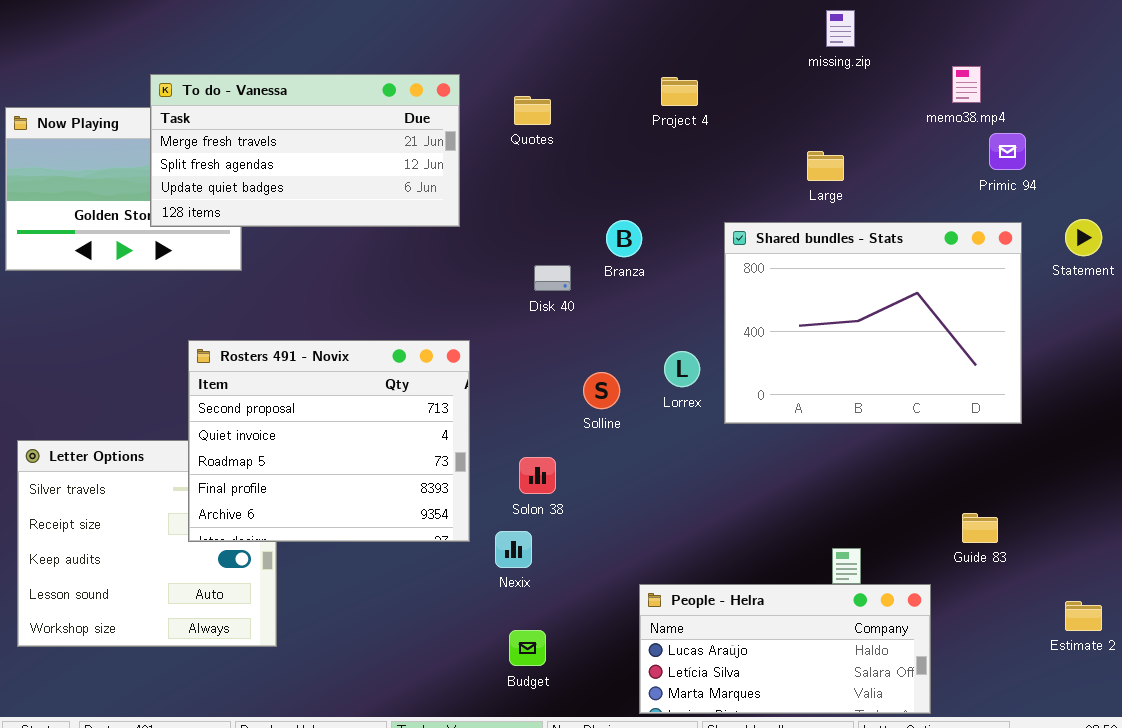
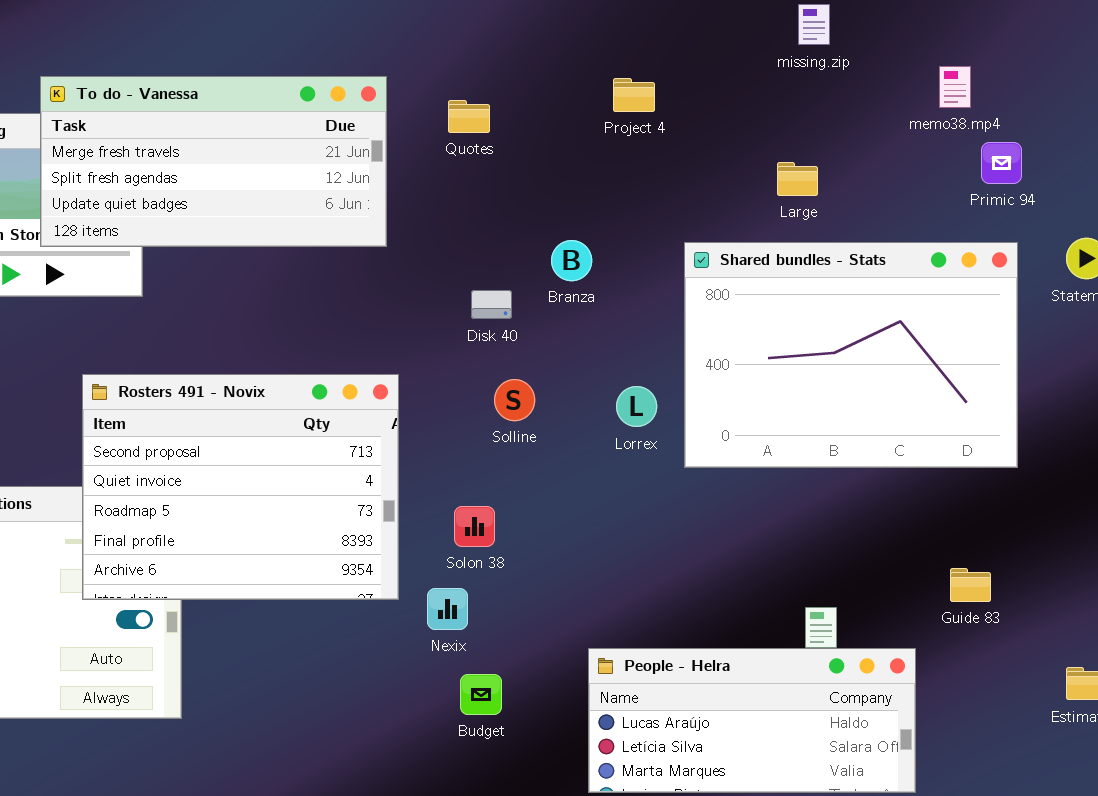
Solline: [583,372,620,409] -> [494,379,535,421], moved
Budget: [509,630,546,666] -> [460,674,502,715], moved

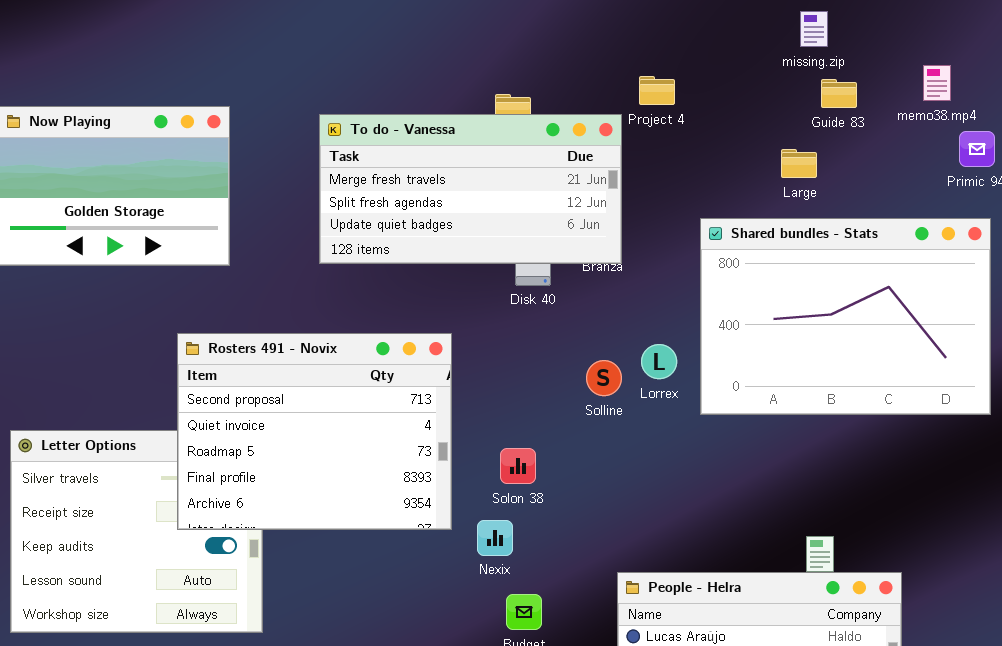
To do - Vanessa: [40,76,387,247] -> [319,114,622,264], moved
Solline: [494,379,535,421] -> [586,360,622,396], moved
Guide 83: [950,568,991,602] -> [821,79,857,108], moved

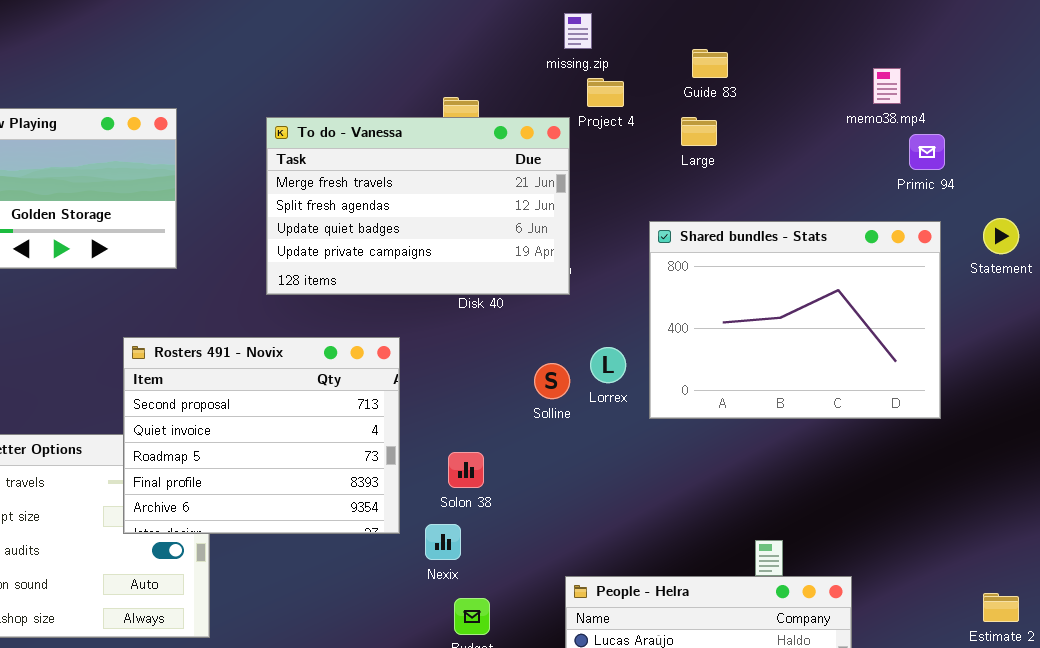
missing.zip: [800,11,828,47] -> [564,13,592,49], moved
Guide 83: [821,79,857,108] -> [692,49,728,78], moved
To do - Vanessa: [319,114,622,264] -> [266,117,570,295], resized
Large: [781,149,817,178] -> [681,117,717,146], moved

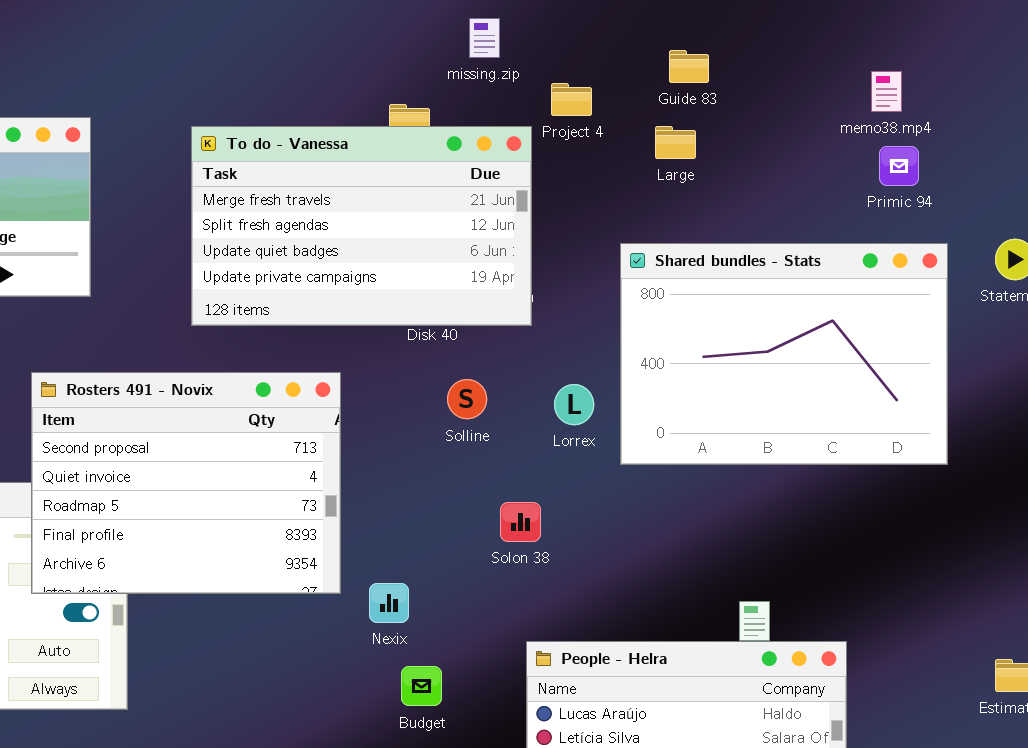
missing.zip: [564,13,592,49] -> [469,18,500,58], moved
Primic 94: [909,134,945,170] -> [879,146,919,186], moved
Solline: [534,363,570,399] -> [447,379,487,419], moved
Solon 38: [448,452,484,488] -> [500,502,541,542], moved

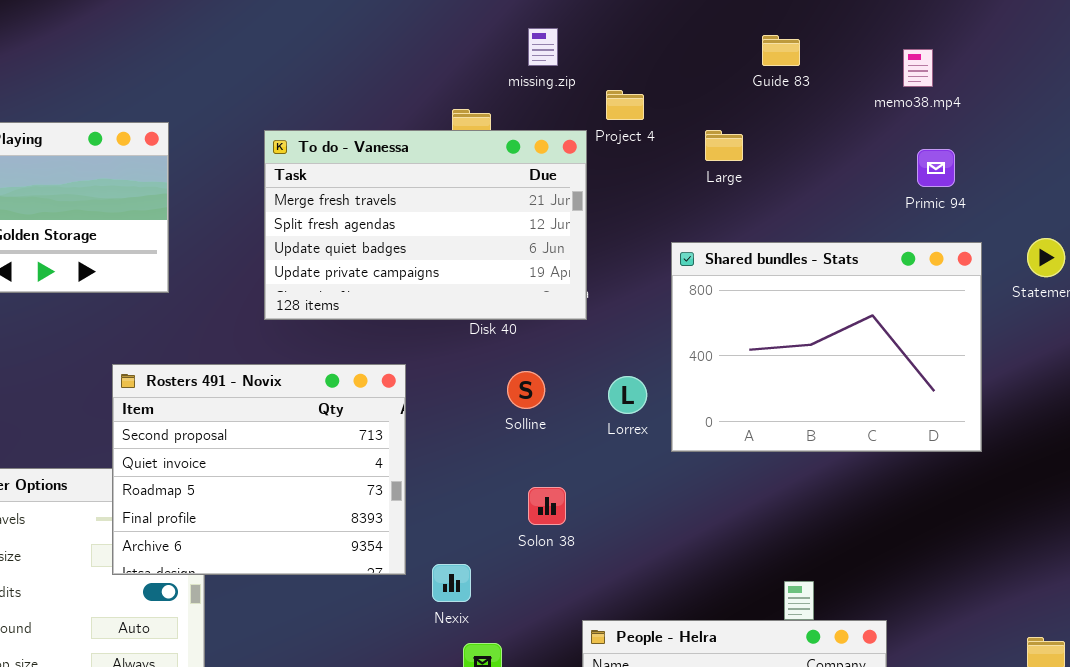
Guide 83: [669,50,709,83] -> [762,35,800,66], moved
memo38.mp4: [871,71,902,112] -> [903,49,933,87], moved
Solon 38: [500,502,541,542] -> [528,487,566,525], moved

